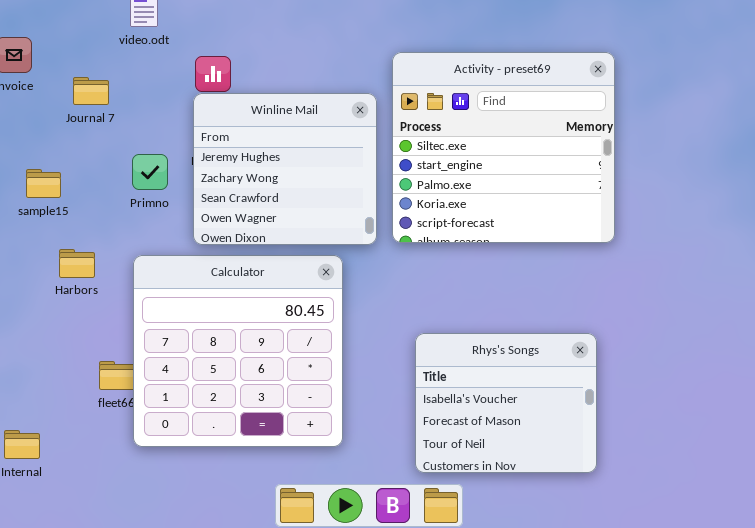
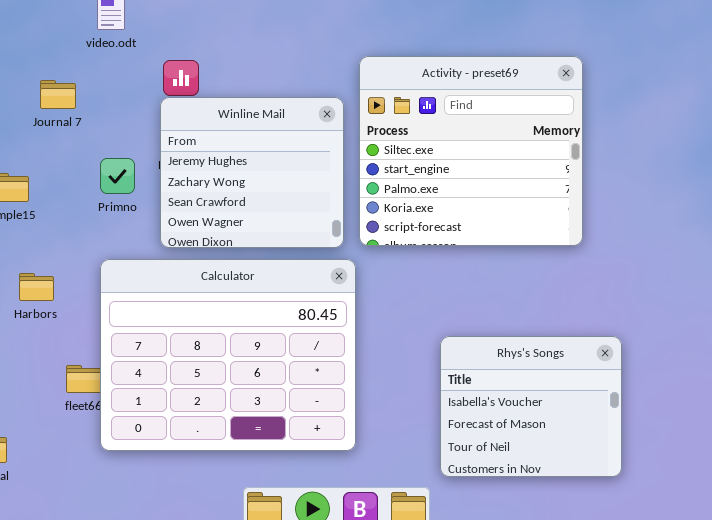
Harbors: [59,249,95,278] -> [19,273,54,301], moved
Calculator: [133,255,343,447] -> [100,259,356,451], resized
Rhys's Songs: [415,333,597,473] -> [440,336,622,477], moved

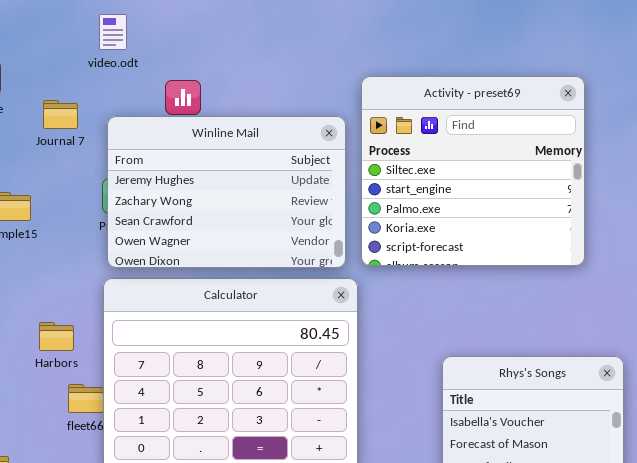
Winline Mail: [160,97,344,248] -> [107,116,346,268], resized
Harbors: [19,273,54,301] -> [39,322,74,351], moved

